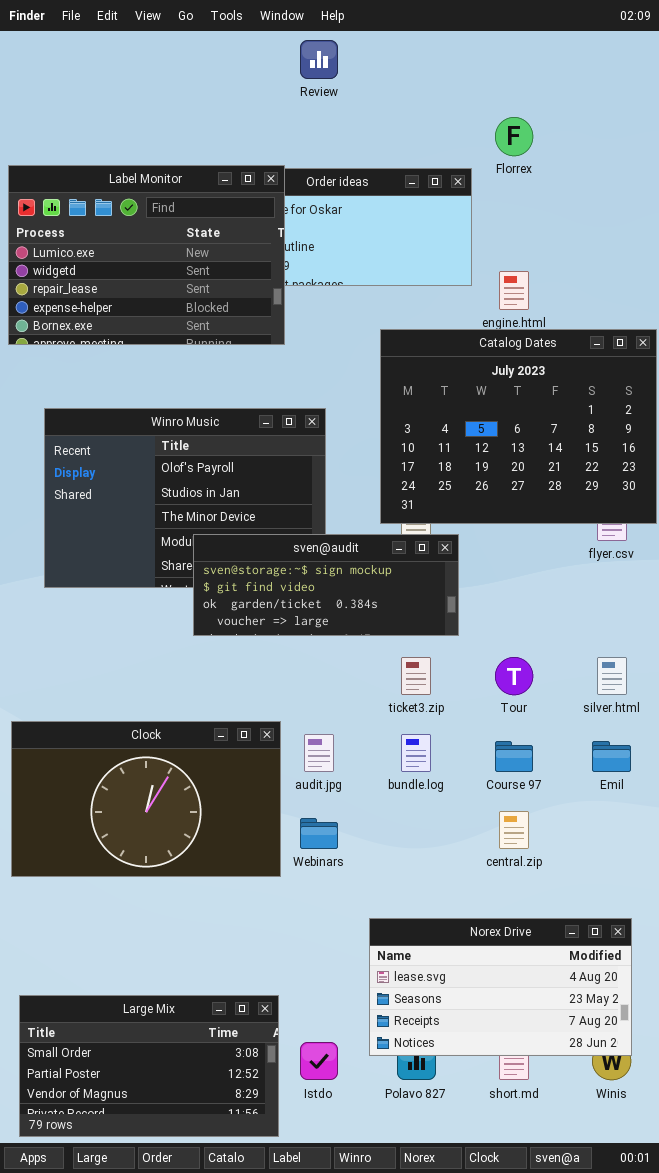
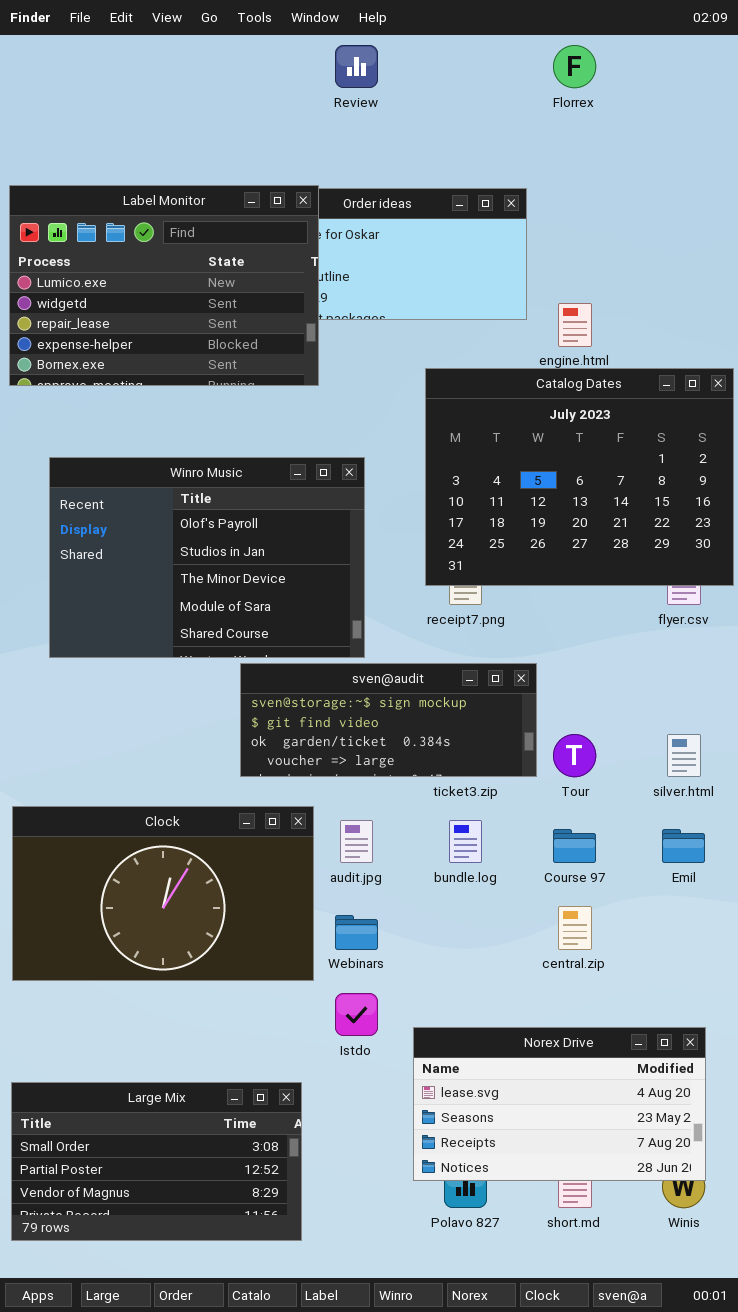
Florrex: [495,117,533,156] -> [553,45,596,88], moved
sven@audit: [193,534,459,636] -> [240,663,537,777], moved
Large Mix: [19,995,279,1137] -> [11,1082,302,1241], moved
Istdo: [300,1042,338,1080] -> [335,993,378,1036], moved

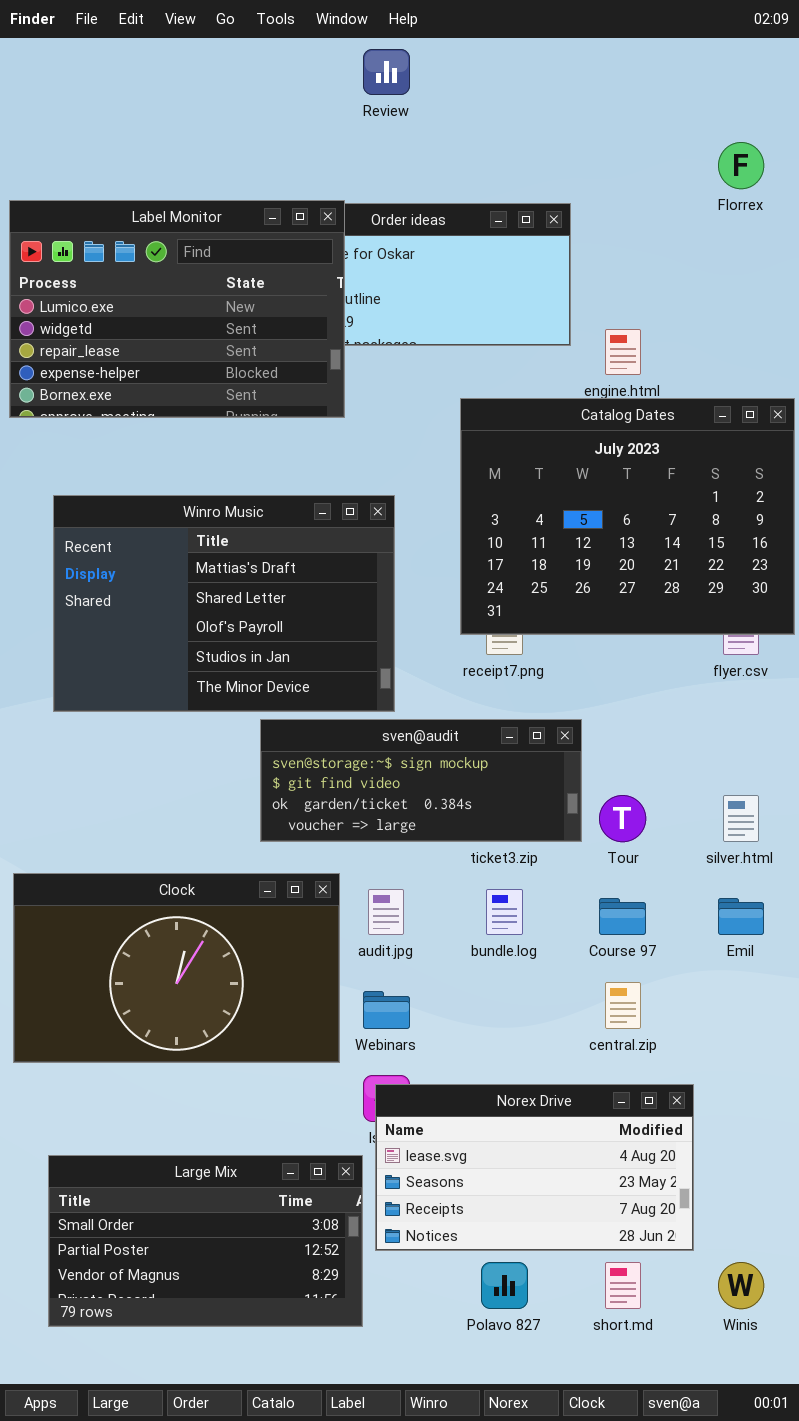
Florrex: [553,45,596,88] -> [718,142,764,189], moved
Winro Music: [49,457,365,658] -> [53,495,395,712], scrolled up 2 rows
Norex Drive: [413,1027,706,1181] -> [375,1084,694,1251], moved
Large Mix: [11,1082,302,1241] -> [48,1155,363,1327], moved

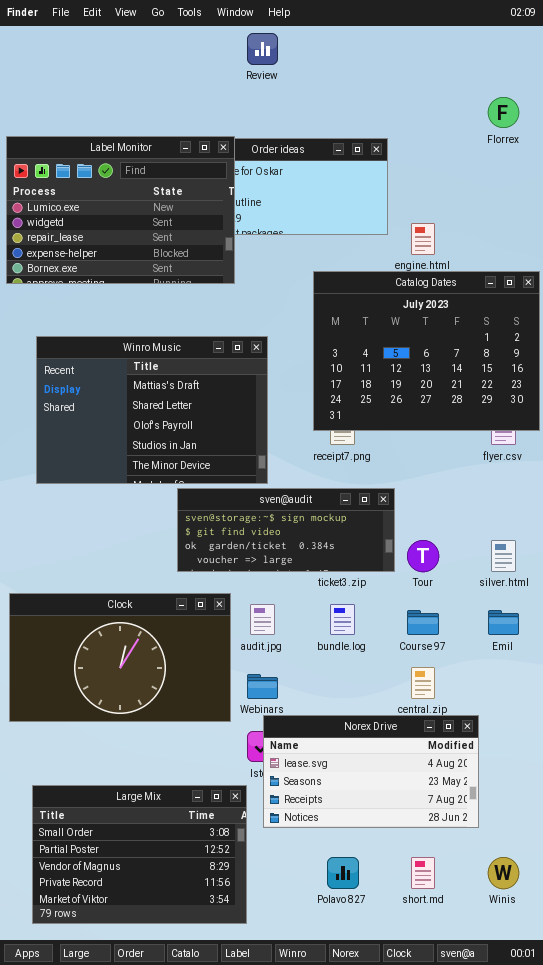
Norex Drive: [375,1084,694,1251] -> [263,715,479,828], moved
Large Mix: [48,1155,363,1327] -> [32,785,247,924], resized

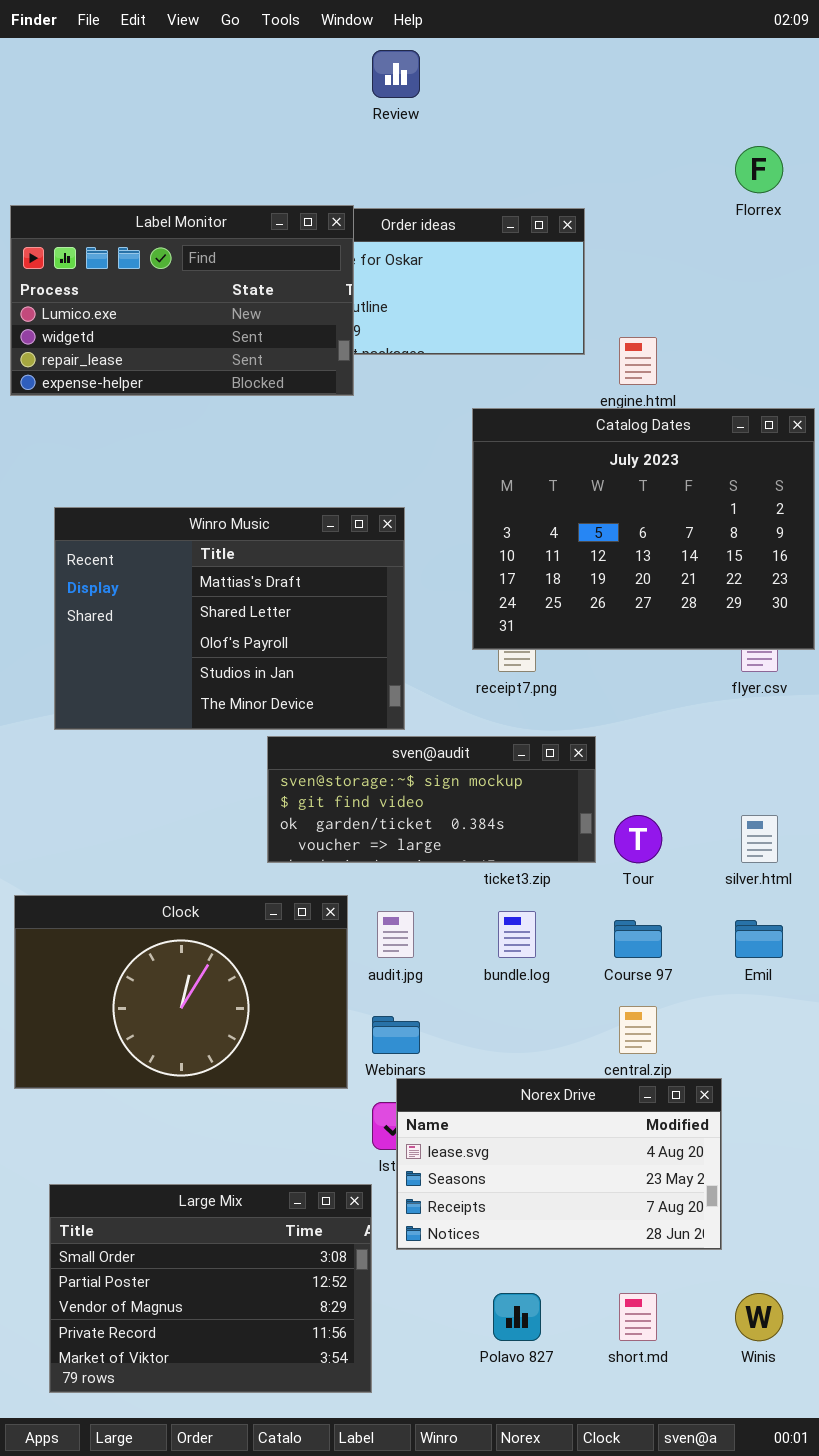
Label Monitor: [6,136,235,284] -> [10,205,354,396], resized

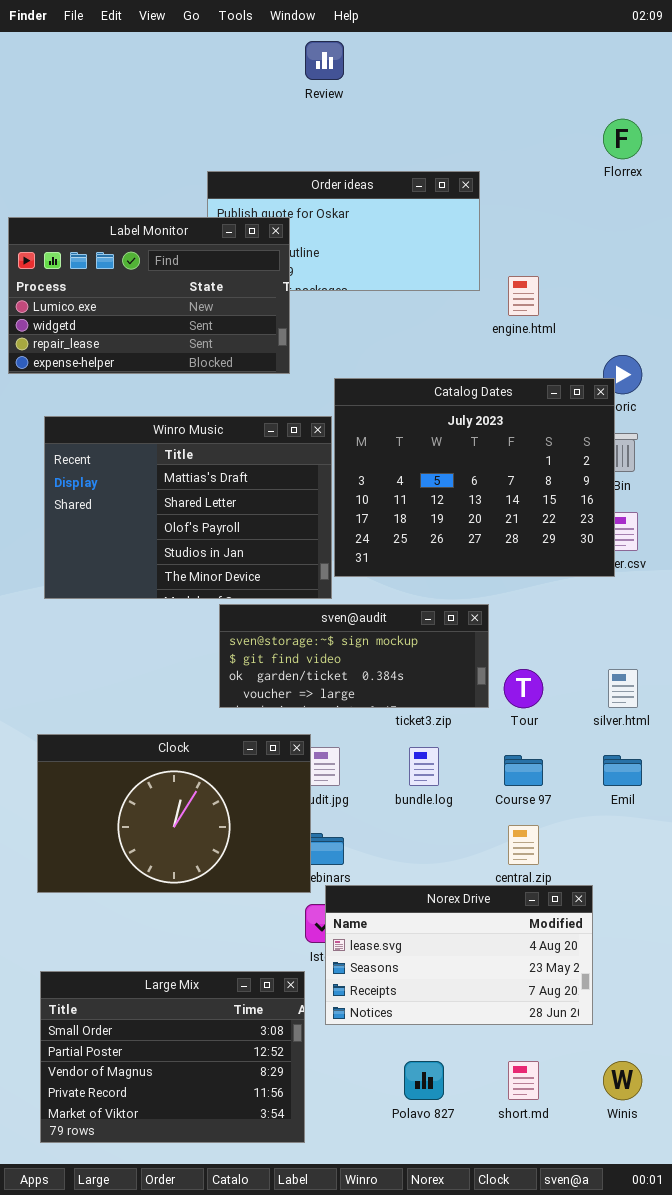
Label Monitor: [10,205,354,396] -> [8,217,290,374], moved
Catalog Dates: [472,408,815,650] -> [334,378,615,577], moved
Clock: [14,895,348,1089] -> [37,734,311,893], moved

